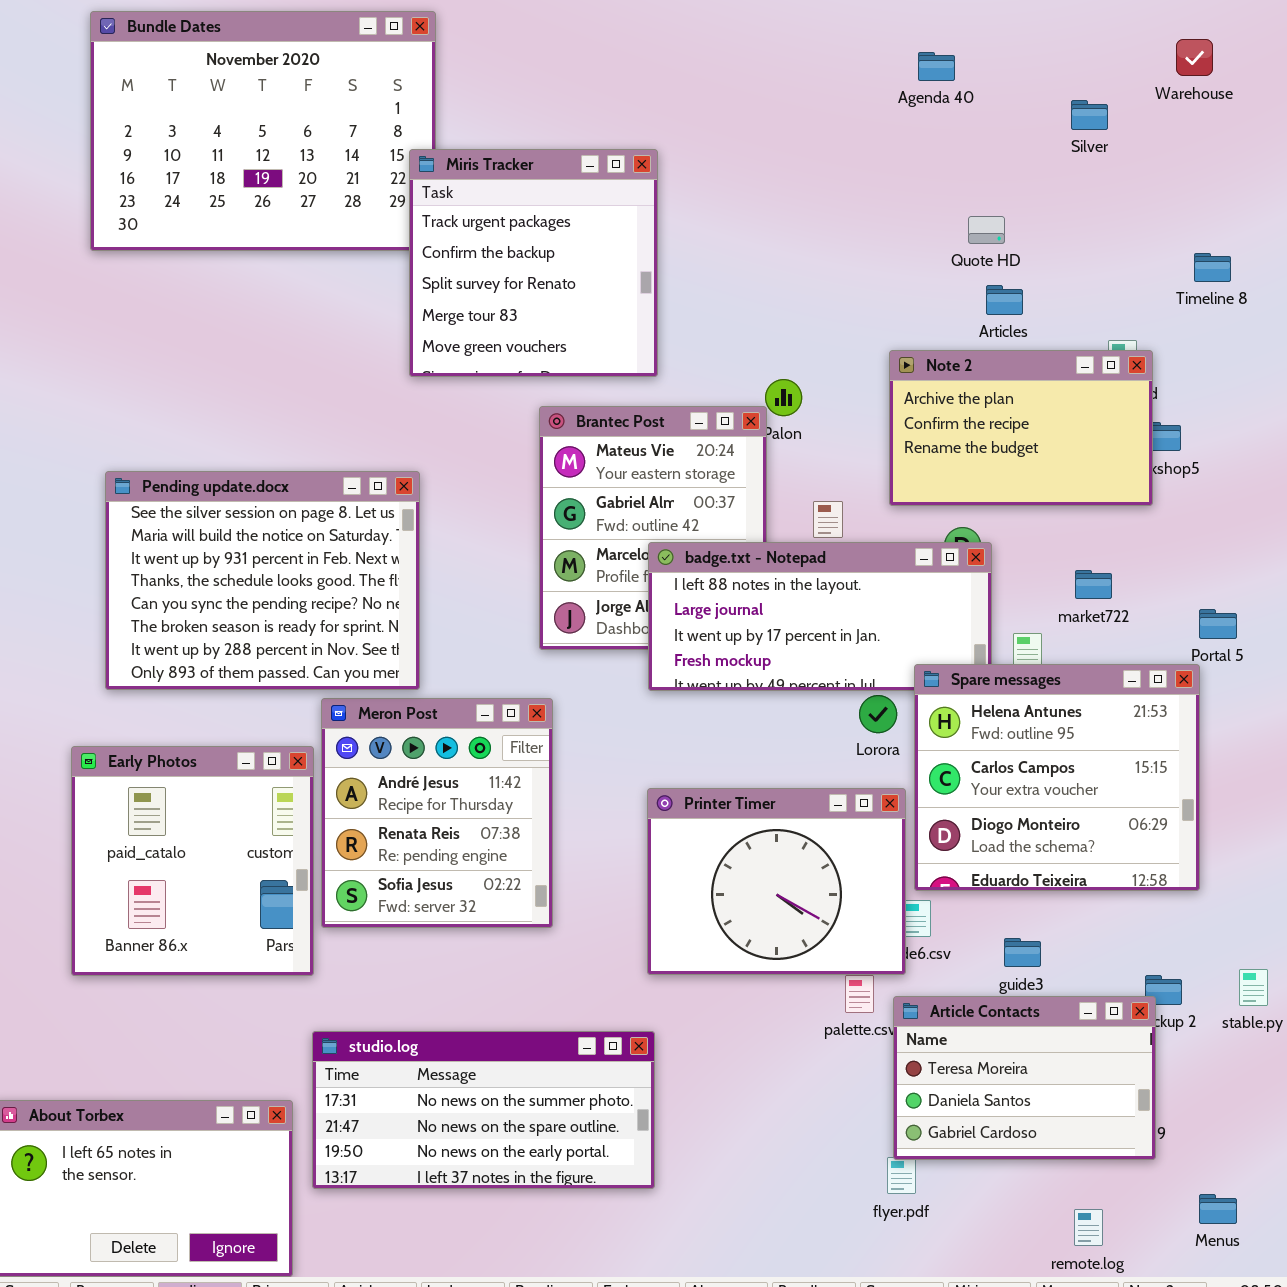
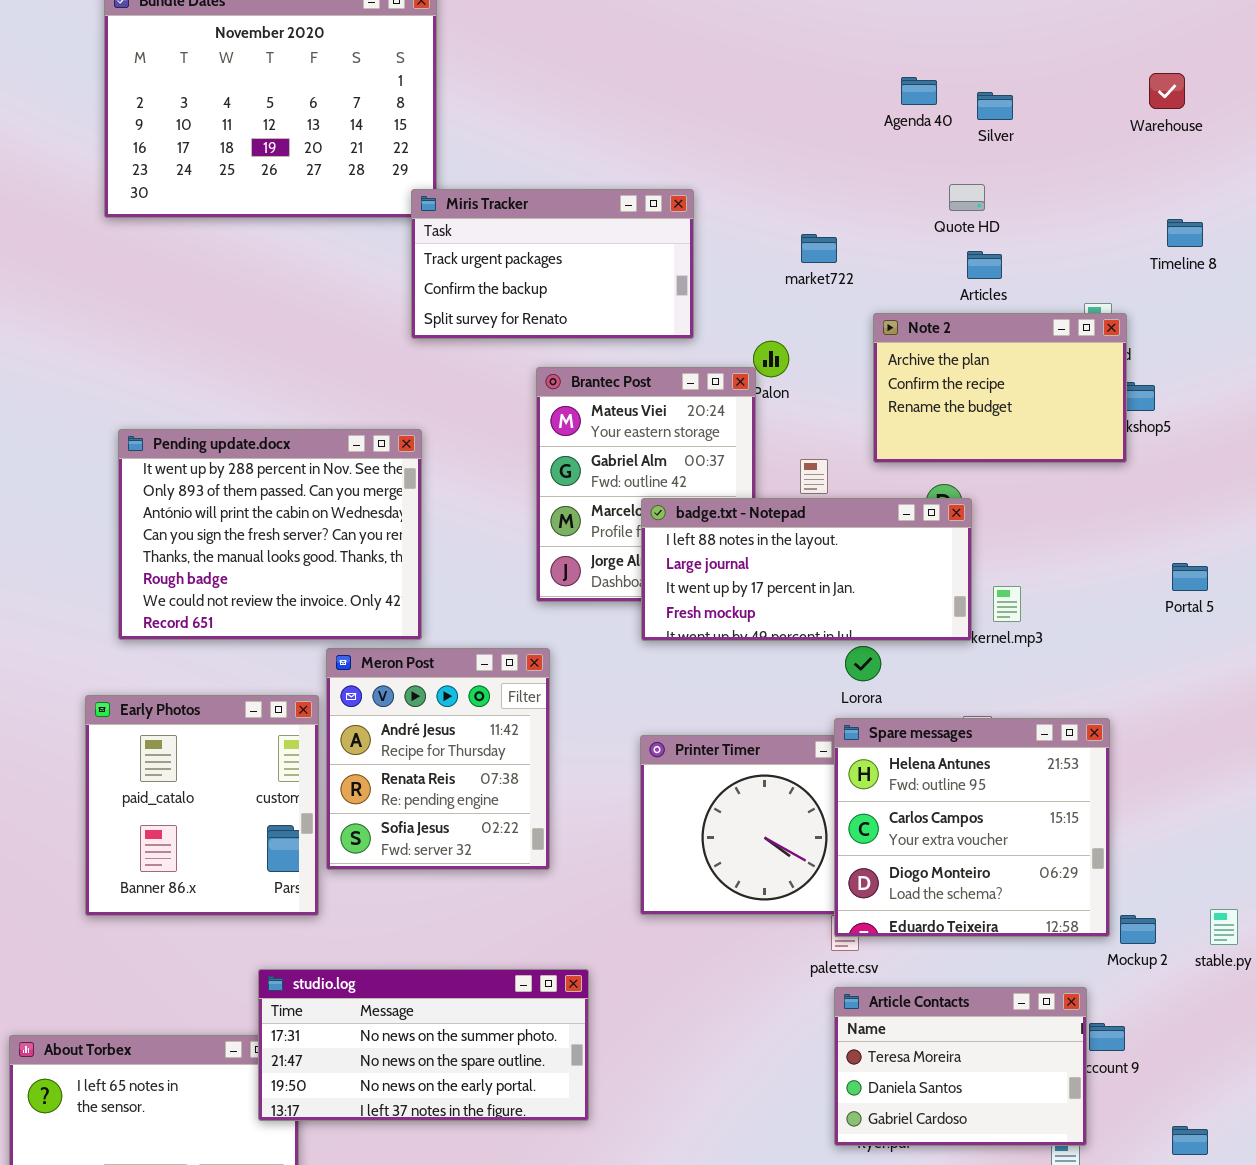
Warehouse: [1176,39,1213,76] -> [1149,73,1185,109], moved
Agenda 40: [918,52,955,81] -> [901,77,937,105], moved
Silver: [1071,100,1108,130] -> [977,92,1013,120], moved
Miris Tracker: [409,149,658,377] -> [411,189,694,339], resized
Pending update.docx: [105,471,420,690] -> [118,429,422,640], scrolled down 6 rows
market722: [1075,570,1112,599] -> [801,234,837,263], moved
Spare messages: [914,664,1200,891] -> [834,718,1110,937], moved
Article Contacts: [893,996,1156,1160] -> [834,987,1087,1146], moved
studio.log: [312,1031,655,1189] -> [258,969,589,1121], moved

